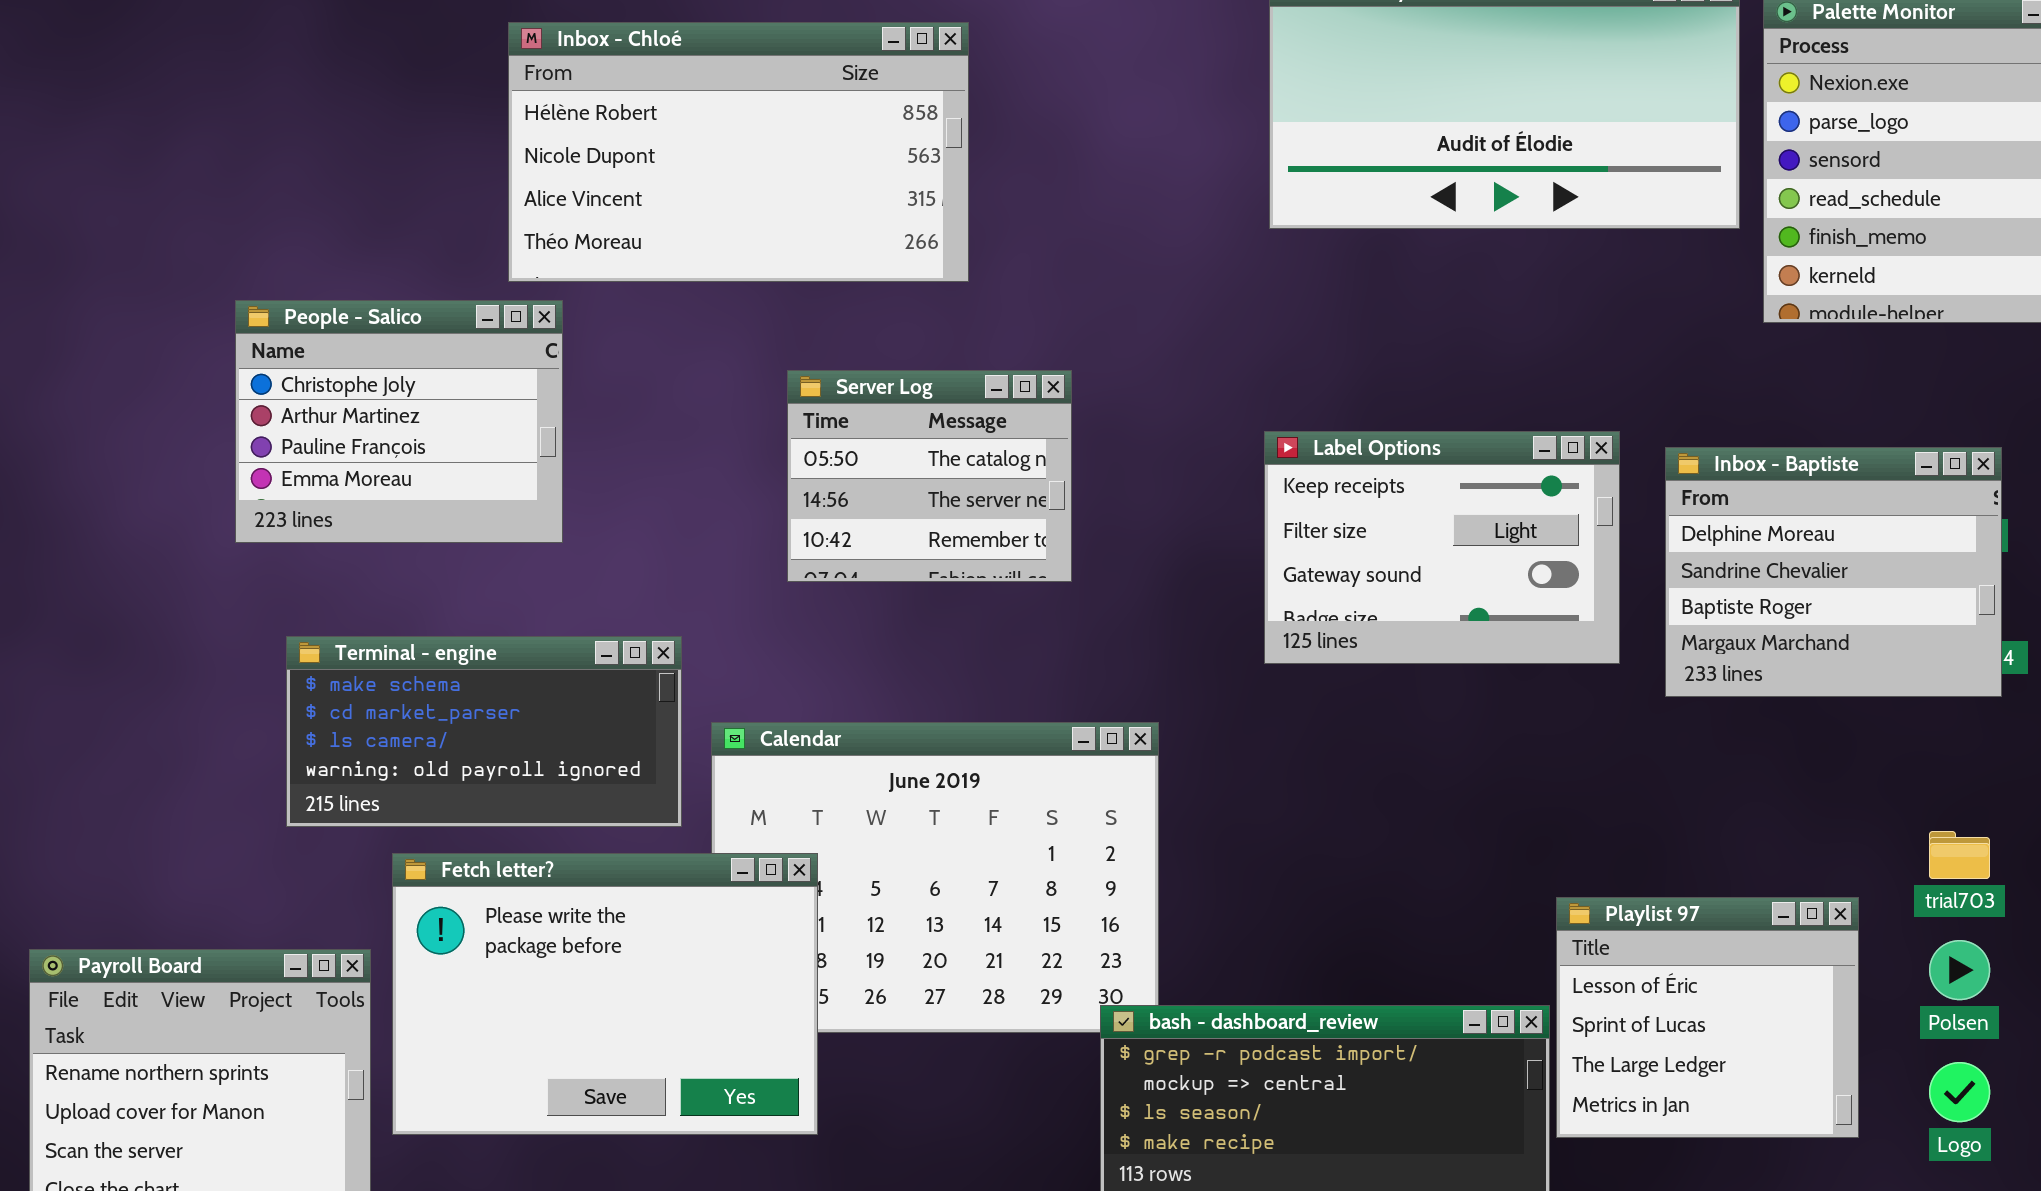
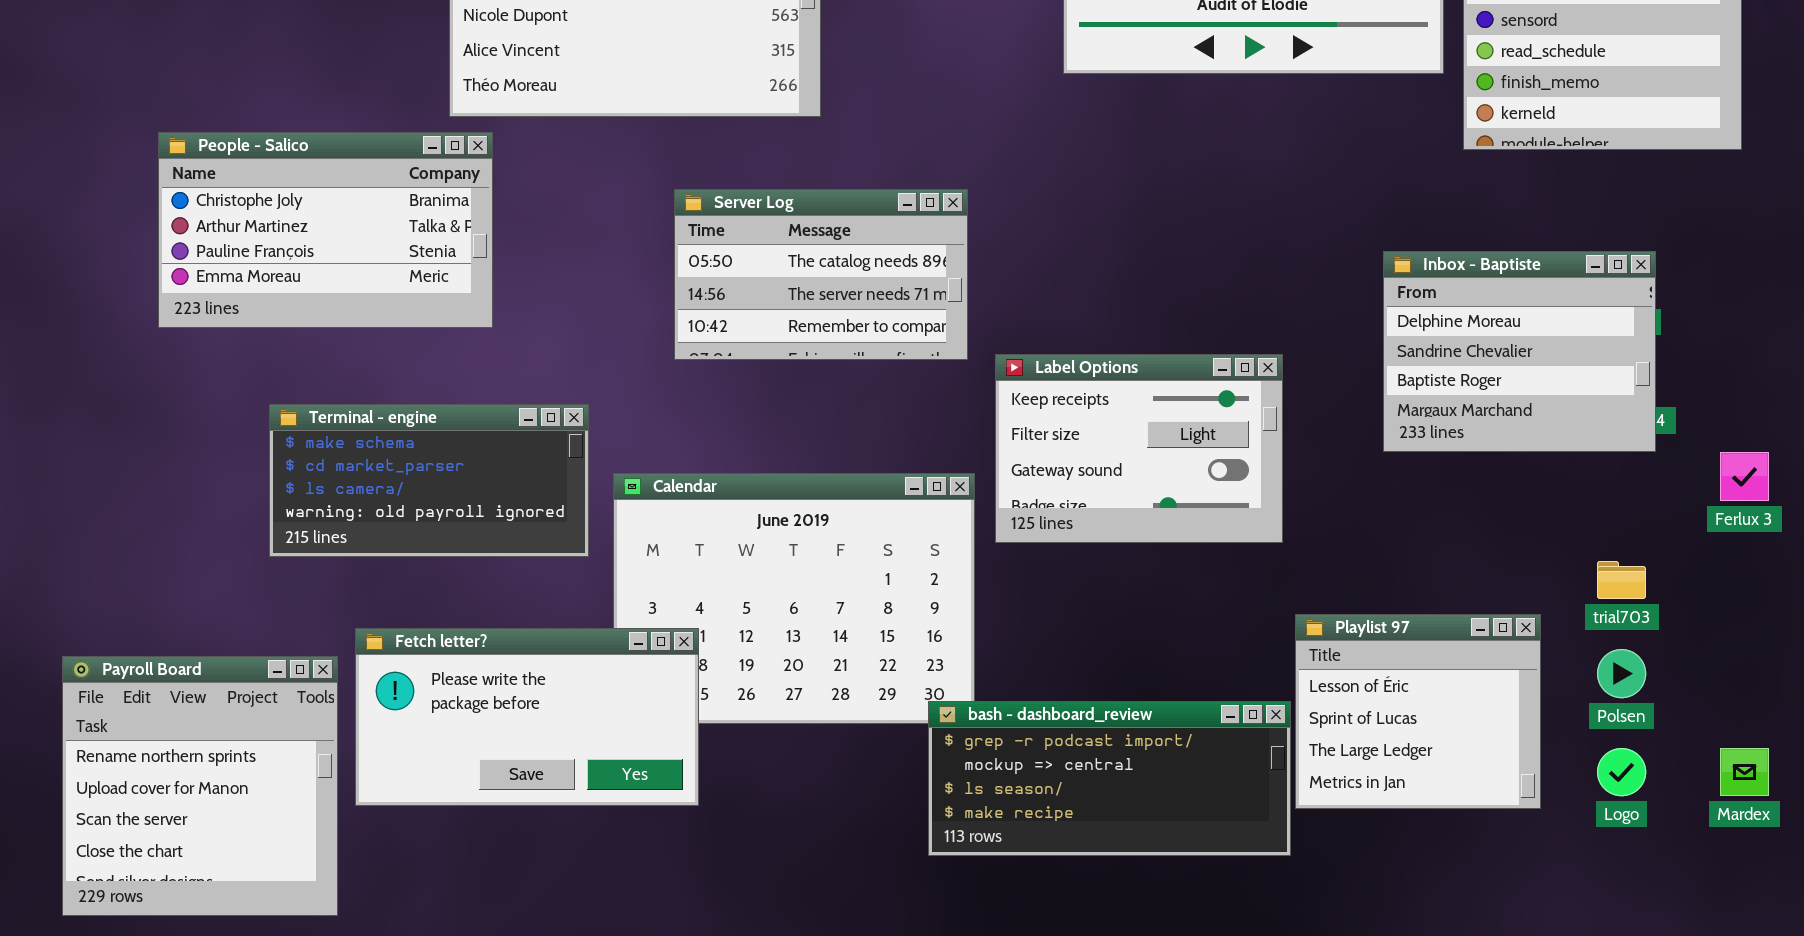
People - Salico: [235,300,563,543] -> [158,132,493,328], resized
Server Log: [787,370,1072,582] -> [674,189,968,360], resized
Label Options: [1264,431,1620,664] -> [995,354,1283,543], moved
Fetch letter?: [392,853,818,1135] -> [355,628,699,806], resized

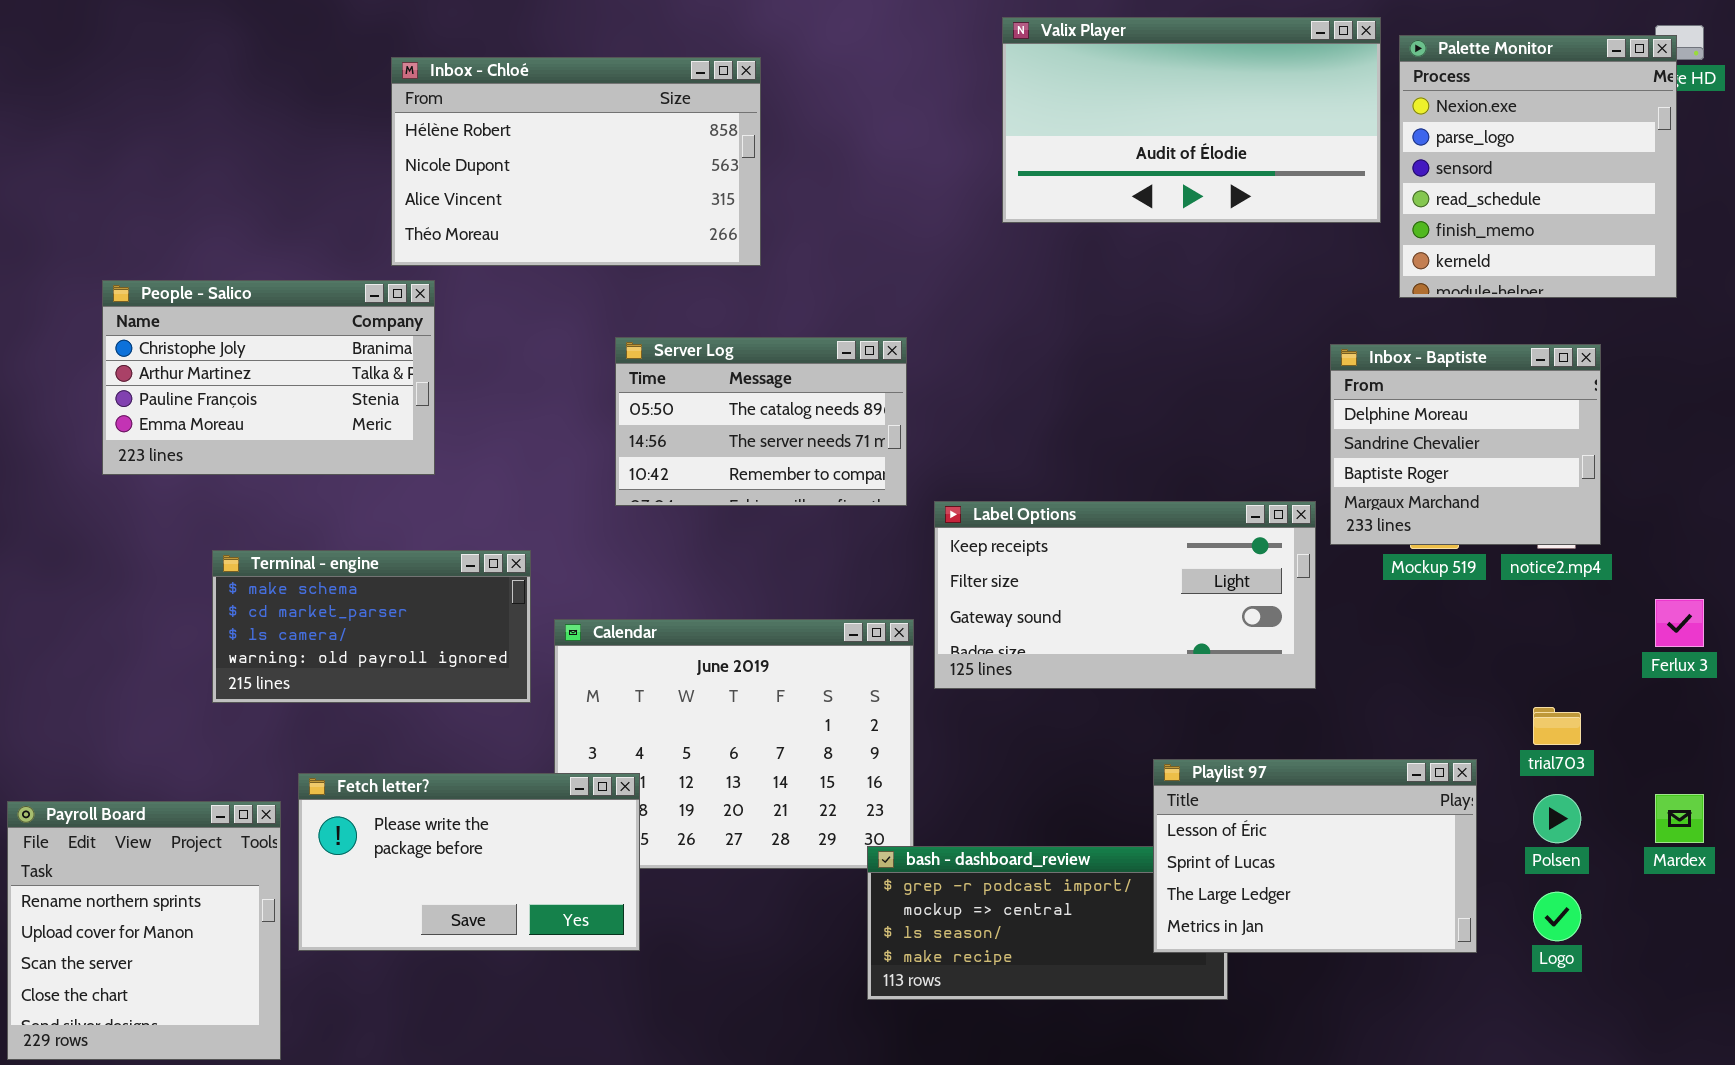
Inbox - Baptiste: [1383,251,1656,452] -> [1330,344,1601,545], moved
Label Options: [995,354,1283,543] -> [934,501,1316,689], resized
Playlist 97: [1295,614,1541,809] -> [1153,759,1477,953], resized
Mardex: [1720,748,1769,796] -> [1655,794,1704,843], moved

